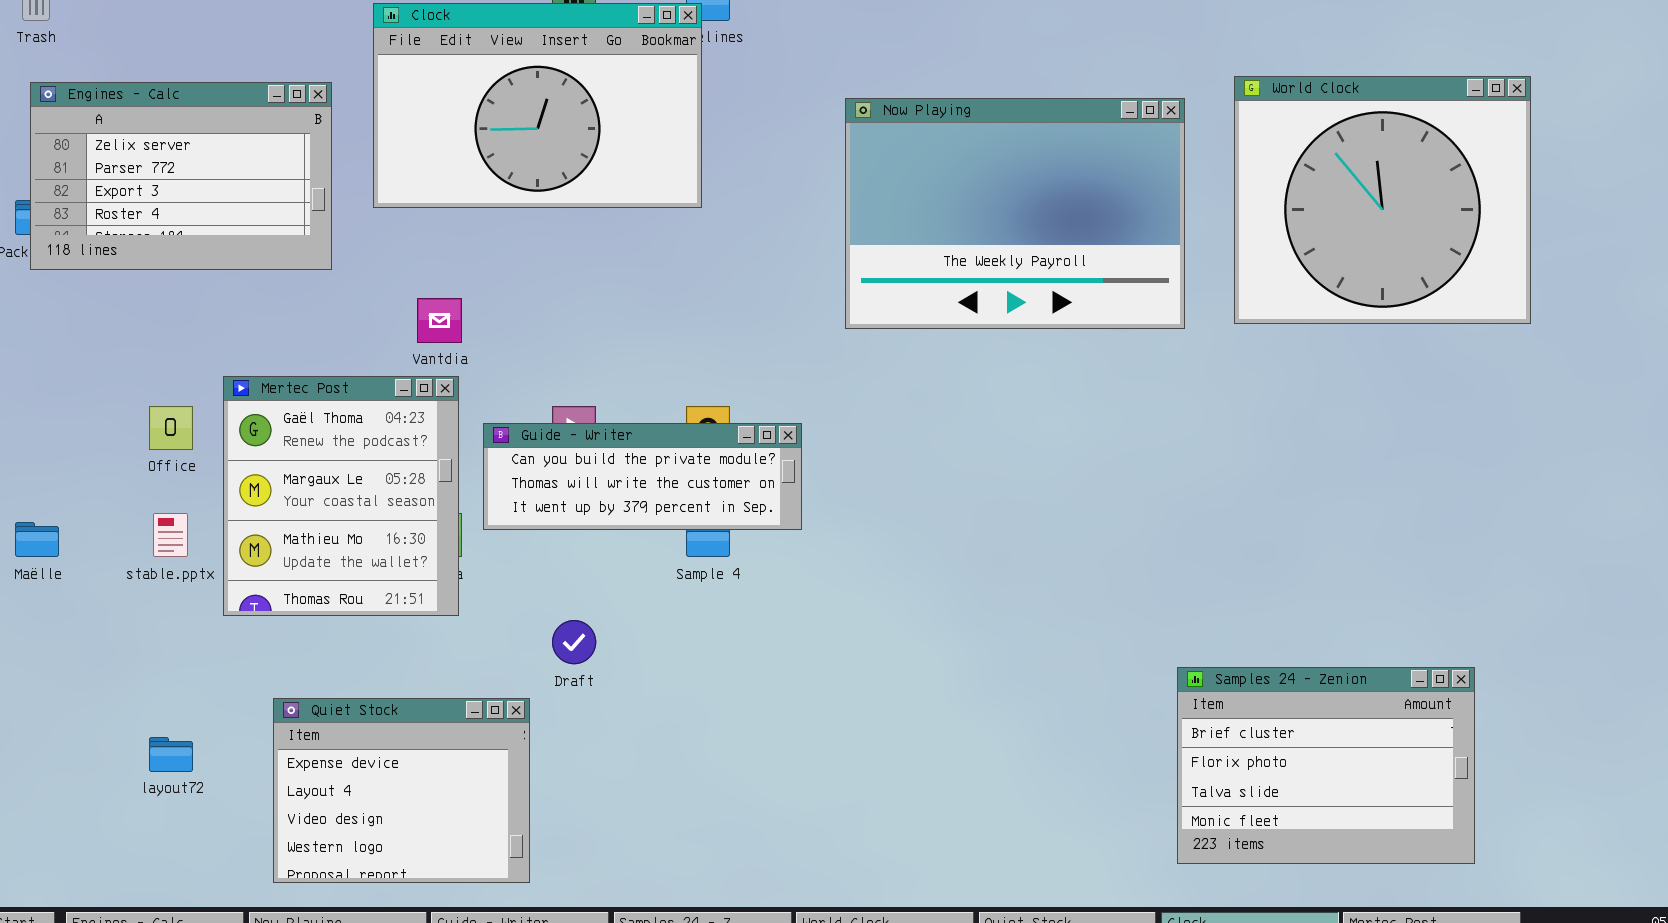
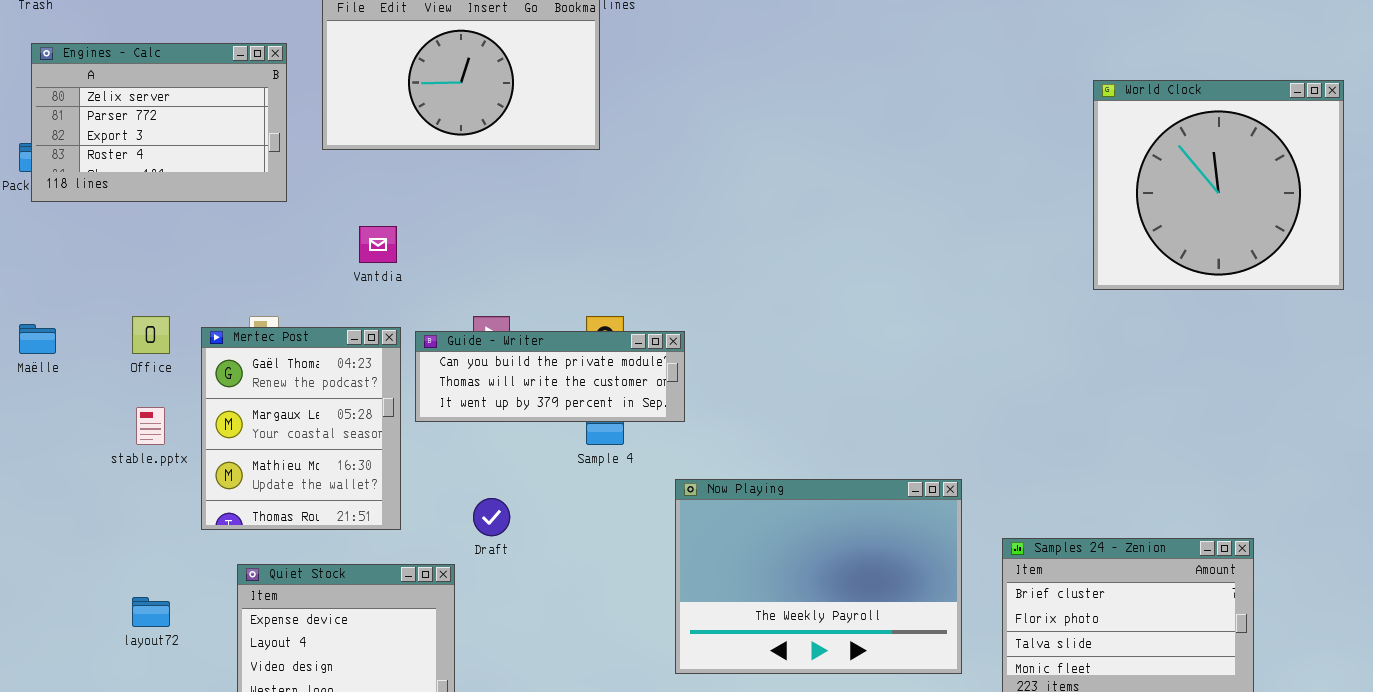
World Clock: [1234,76,1531,324] -> [1093,80,1344,290], moved
Now Playing: [845,98,1185,329] -> [675,479,962,674], moved
Mertec Post: [223,376,459,616] -> [201,327,401,530], moved
Maëlle: [15,522,59,557] -> [19,324,56,354], moved

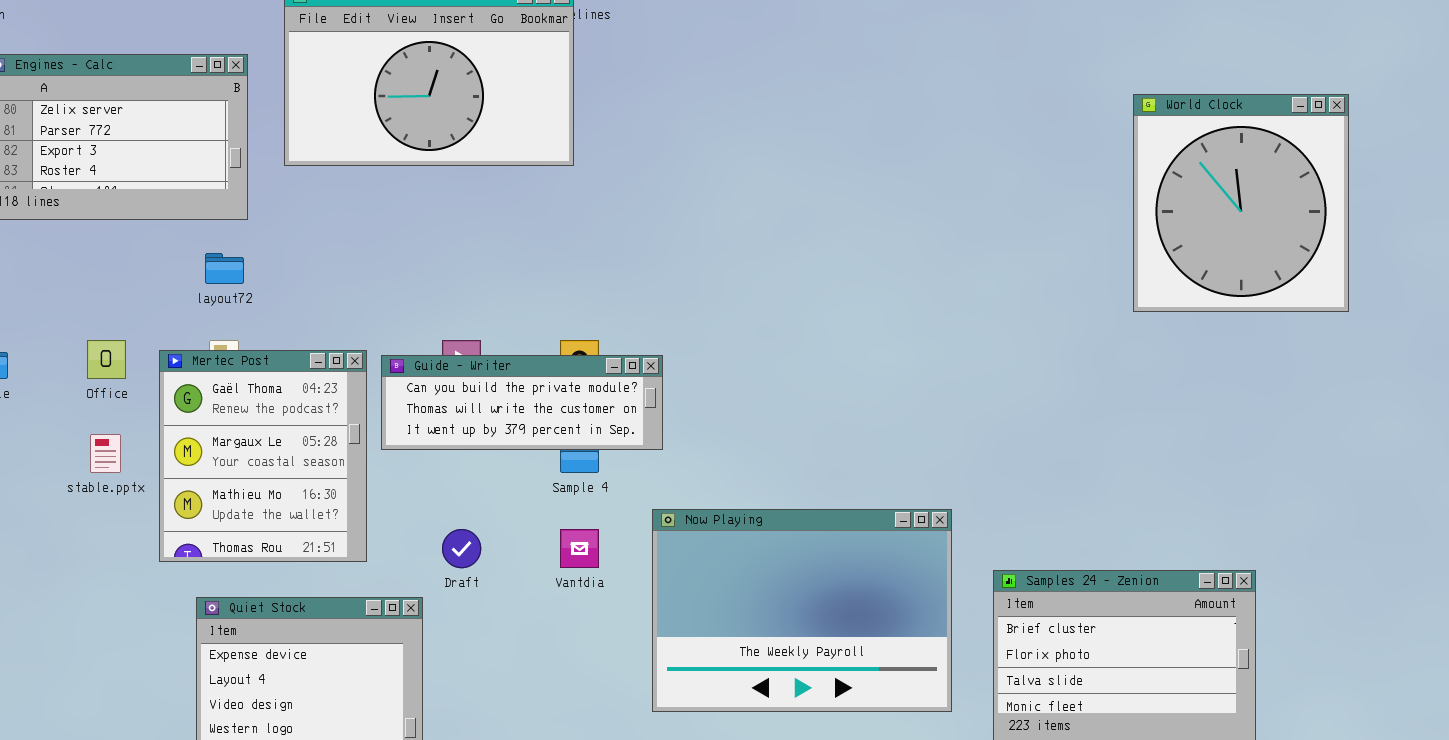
World Clock: [1093,80,1344,290] -> [1133,94,1349,312], resized
Vantdia: [359,226,397,263] -> [560,529,599,568], moved
layout72: [132,597,170,627] -> [205,253,244,284], moved

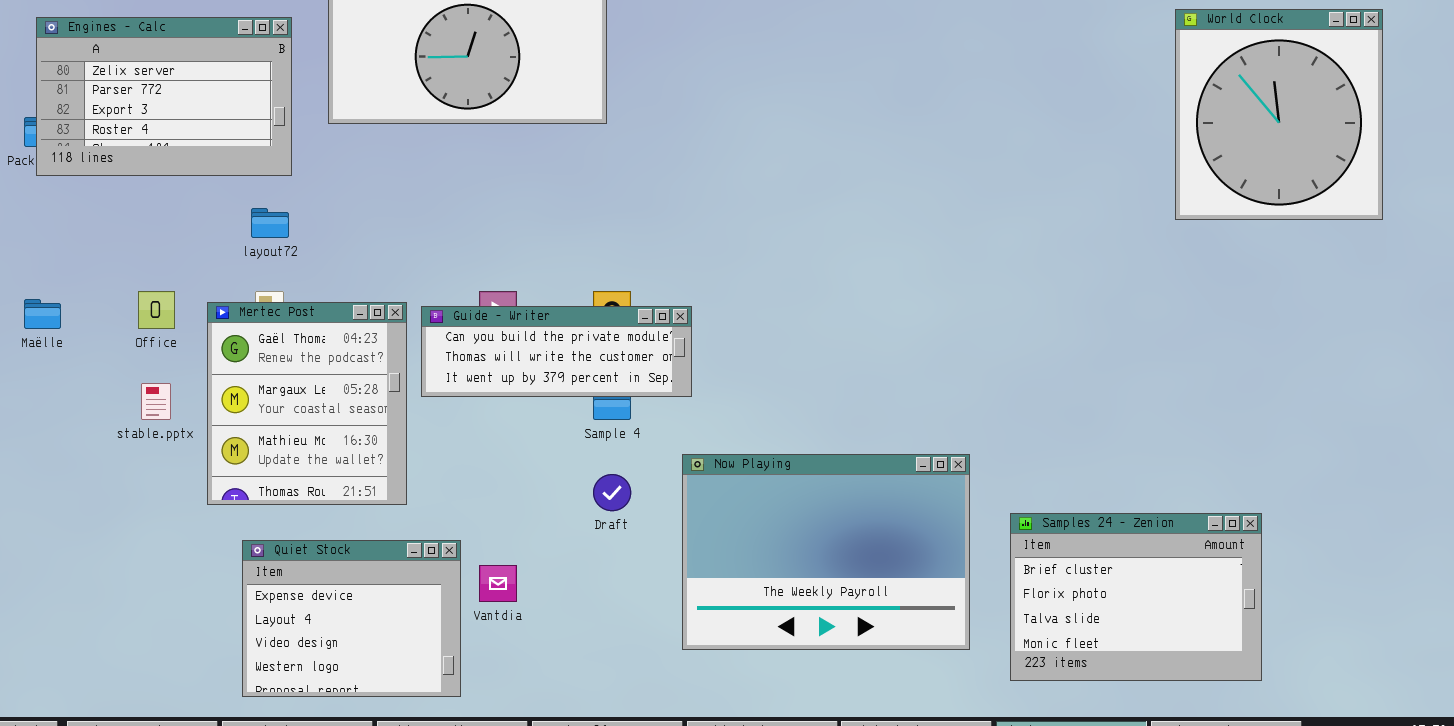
World Clock: [1133,94,1349,312] -> [1175,9,1383,220], moved
Draft: [442,529,481,568] -> [593,474,631,511], moved
Vantdia: [560,529,599,568] -> [479,565,517,602], moved

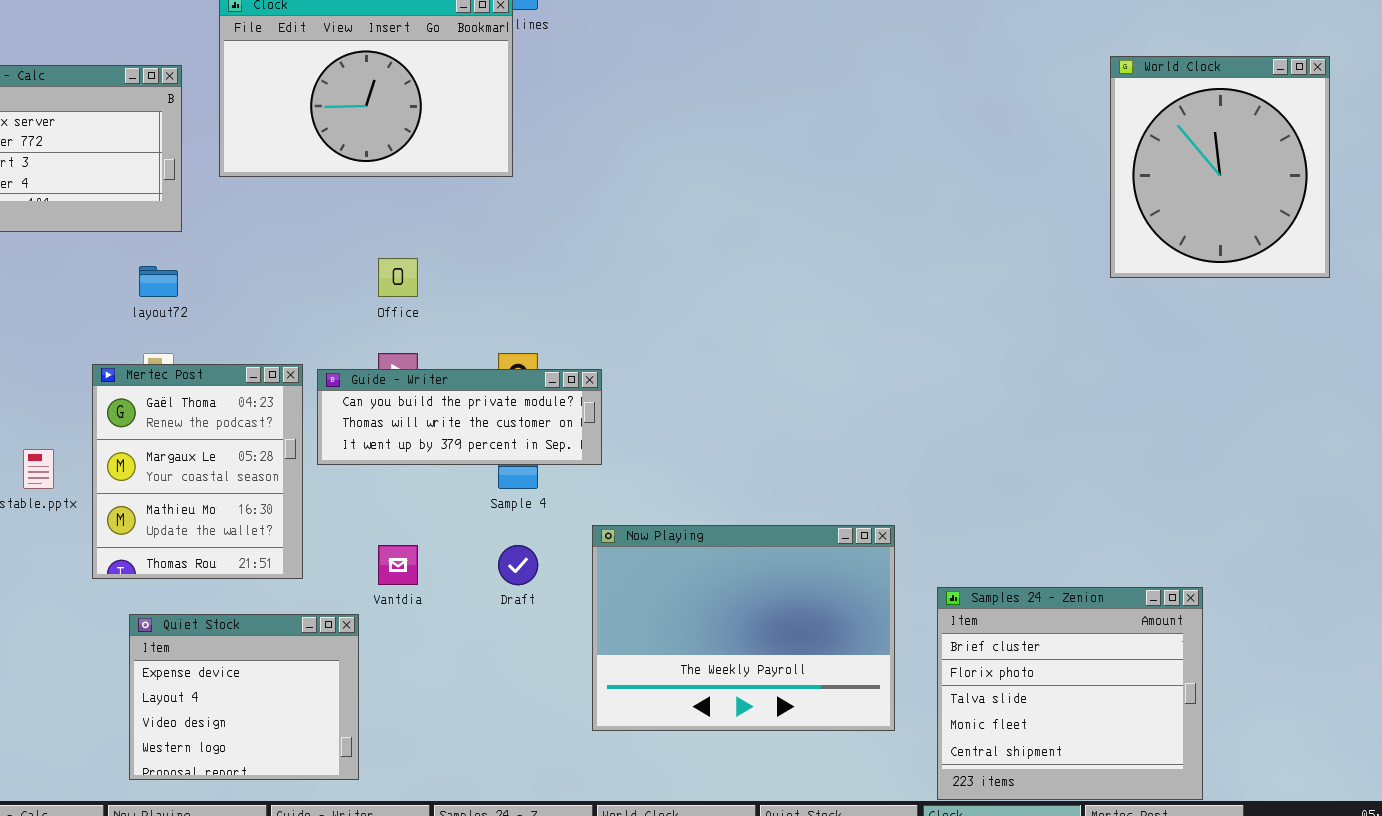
Office: [138,291,175,329] -> [378,258,418,297], moved
Samples 24 - Zenion: [1010,513,1262,681] -> [937,587,1203,800], resized
Vantdia: [479,565,517,602] -> [378,545,418,585], moved

